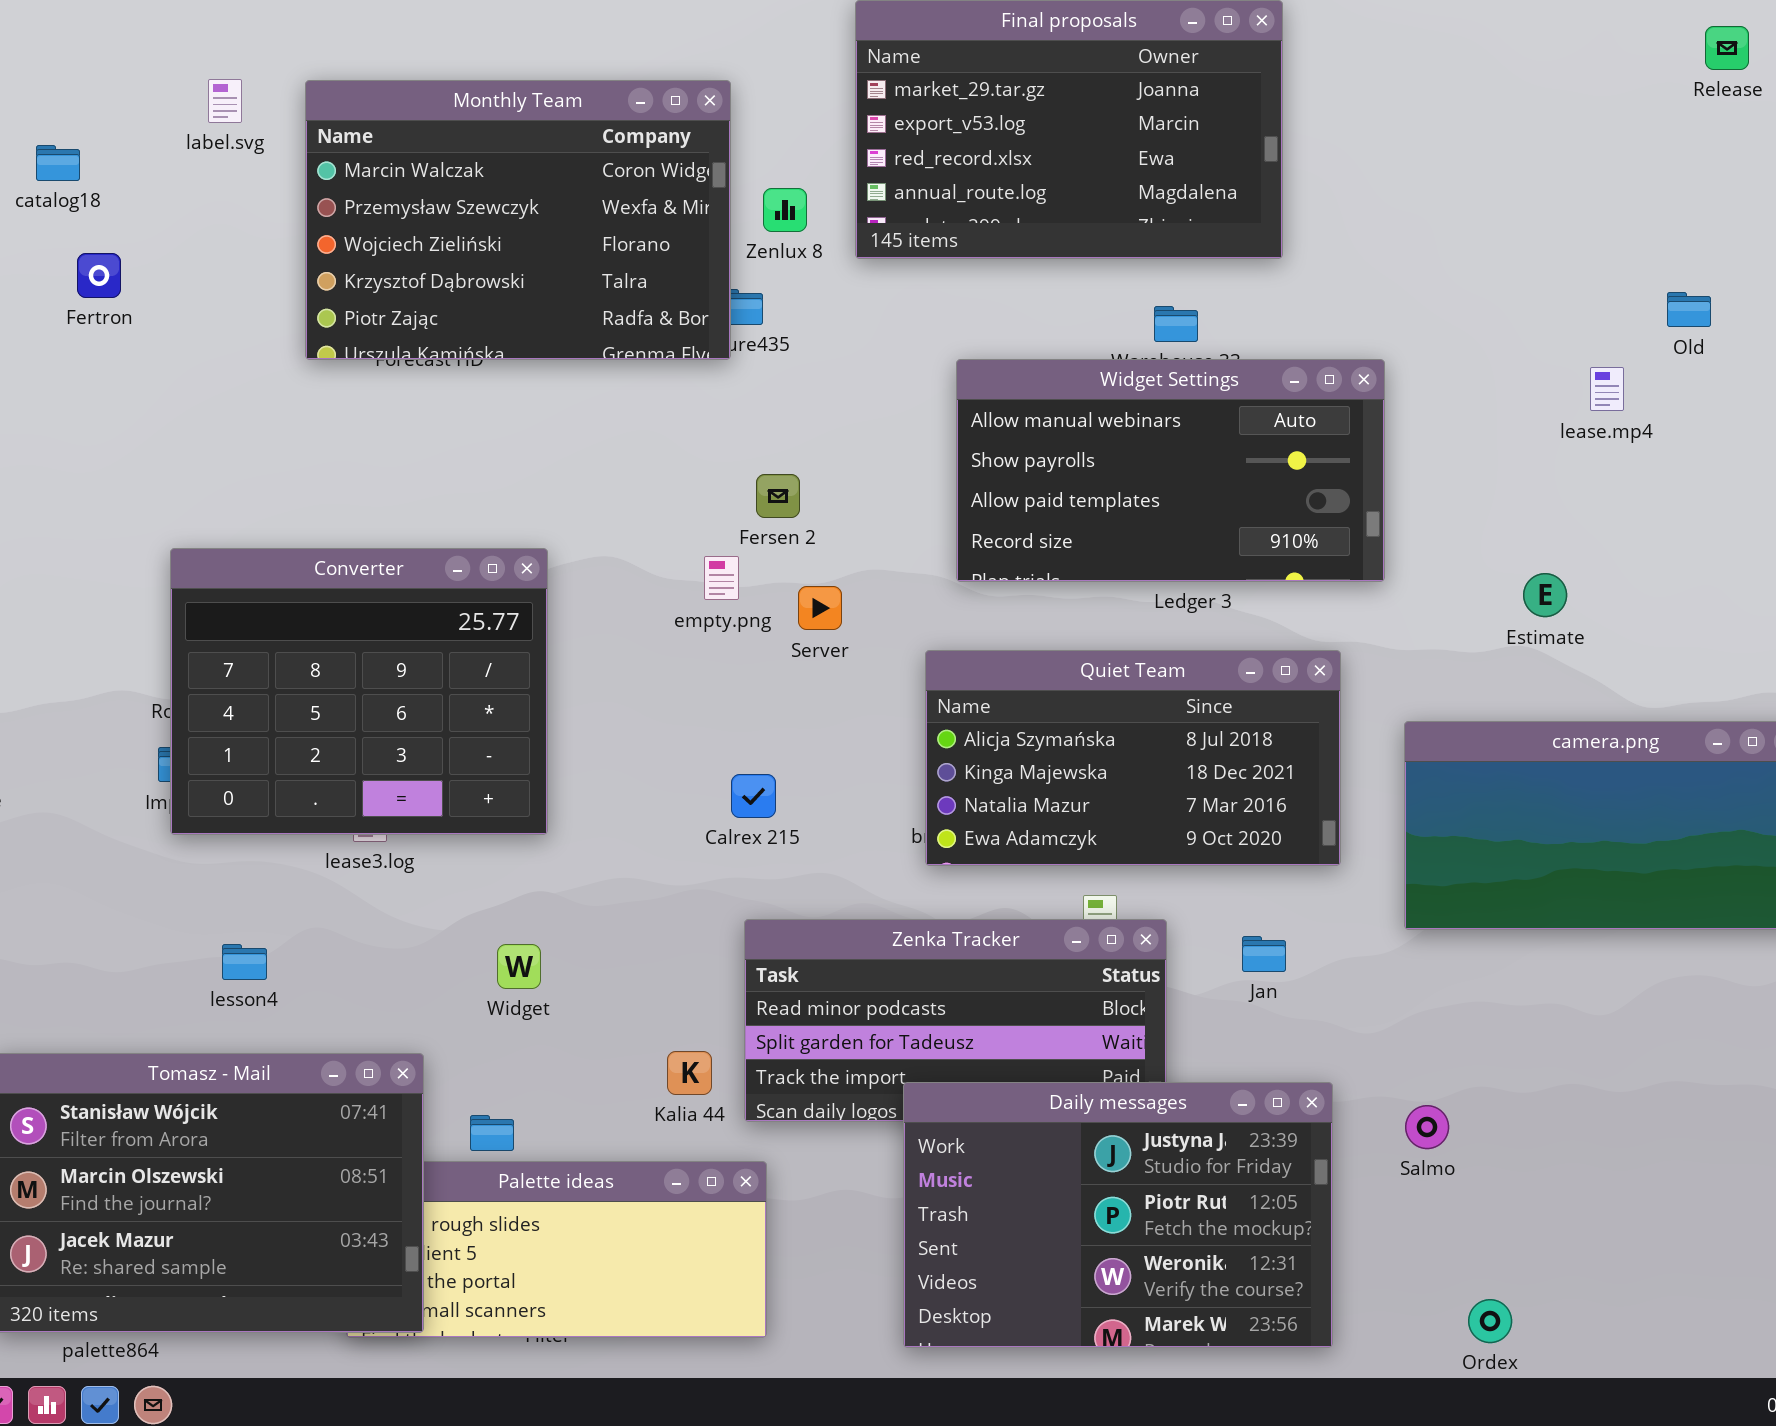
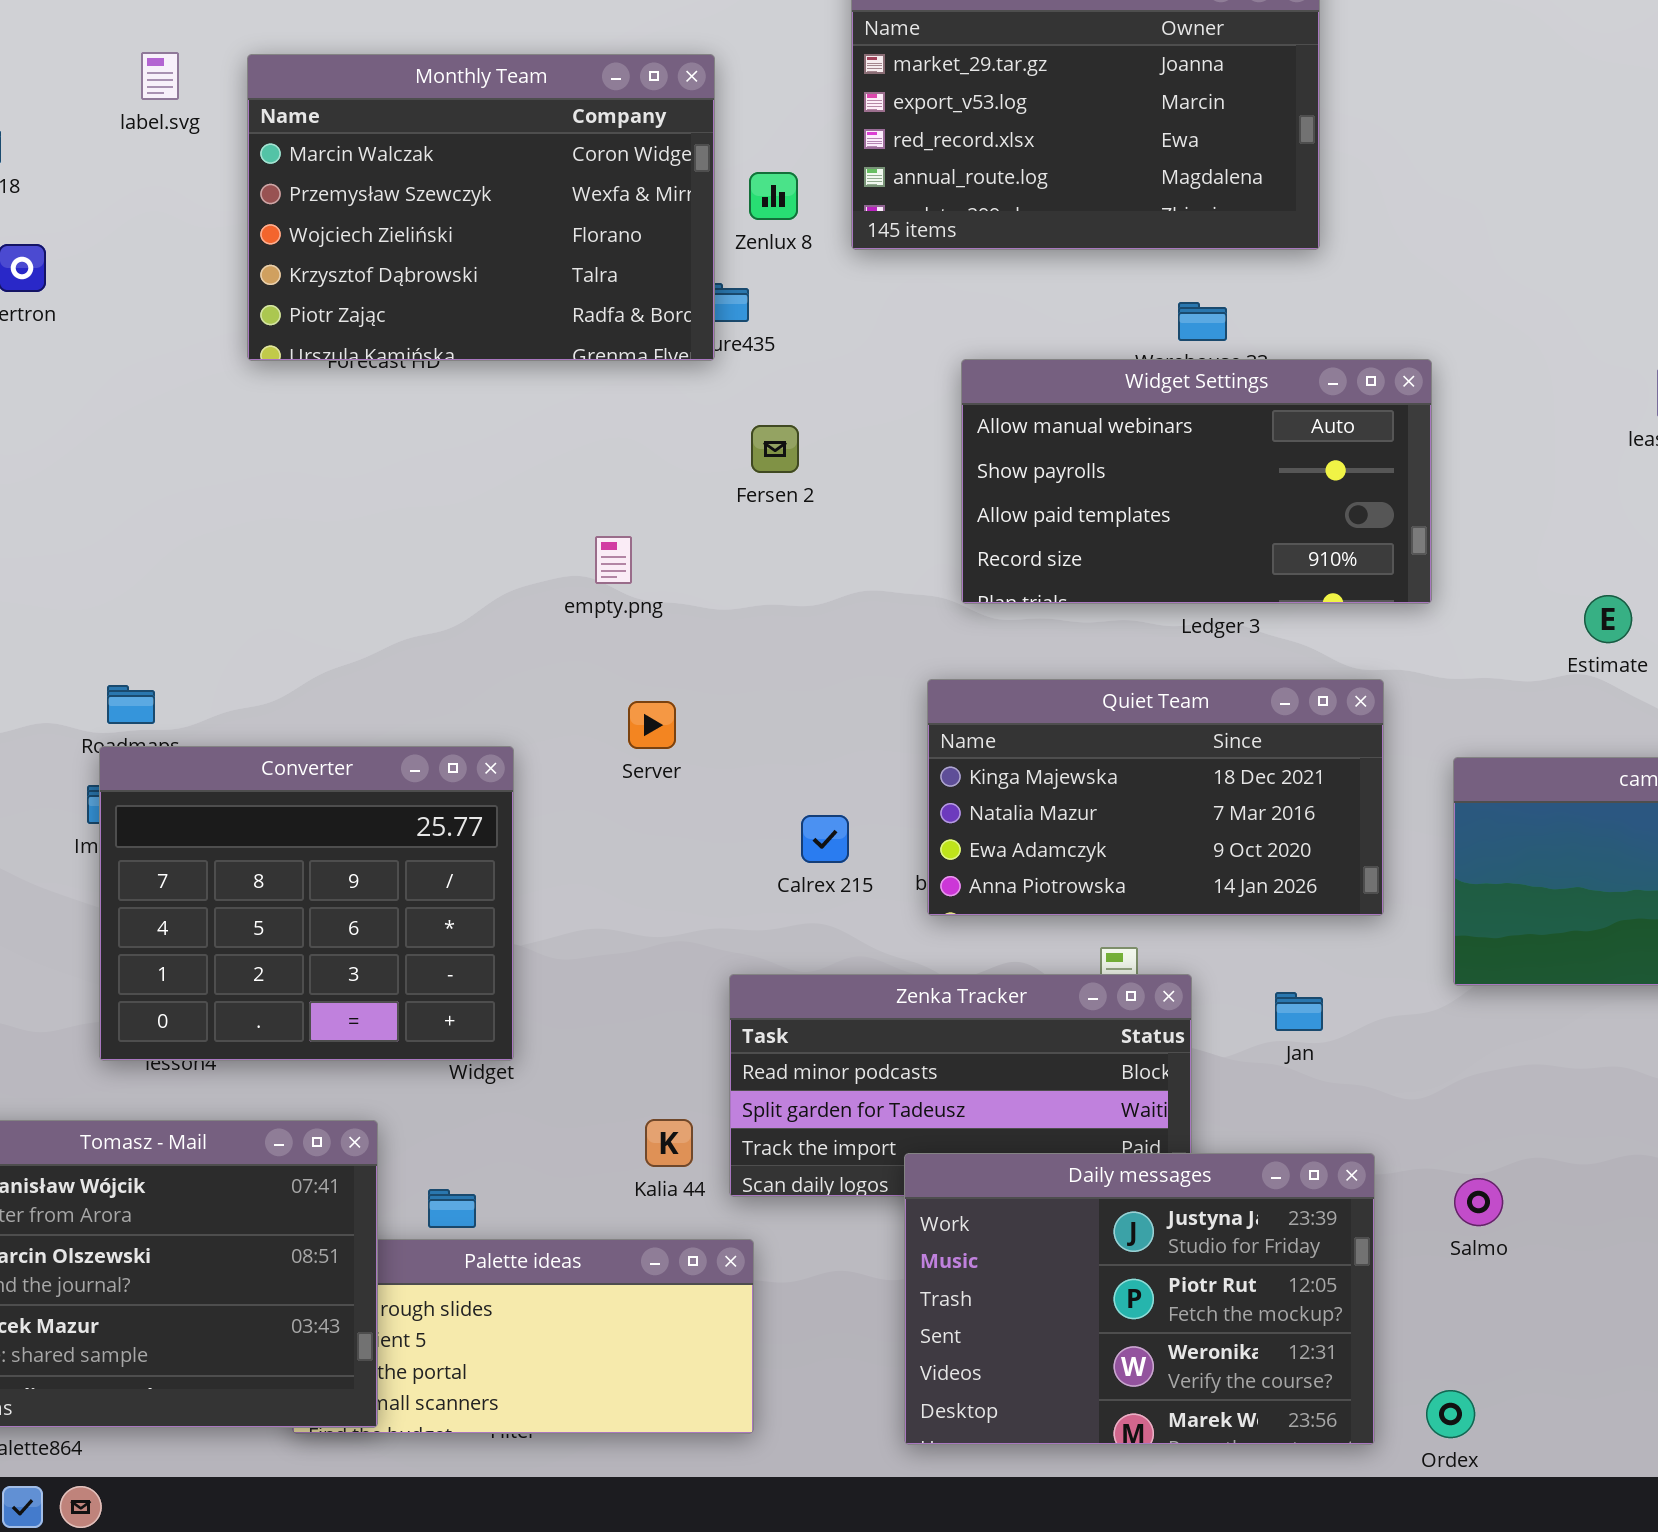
Fersen 2: [756,474,800,518] -> [751,425,799,473], moved
Converter: [170,548,548,835] -> [99,746,514,1061], moved
empty.png: [704,556,739,600] -> [595,536,632,584], moved
Server: [798,586,842,630] -> [628,701,676,749], moved
Quiet Team: [925,650,1341,866] -> [927,679,1384,916], scrolled down 1 row
Calrex 215: [731,774,776,818] -> [801,815,849,863], moved
Ordex: [1468,1299,1512,1343] -> [1426,1390,1475,1438], moved

